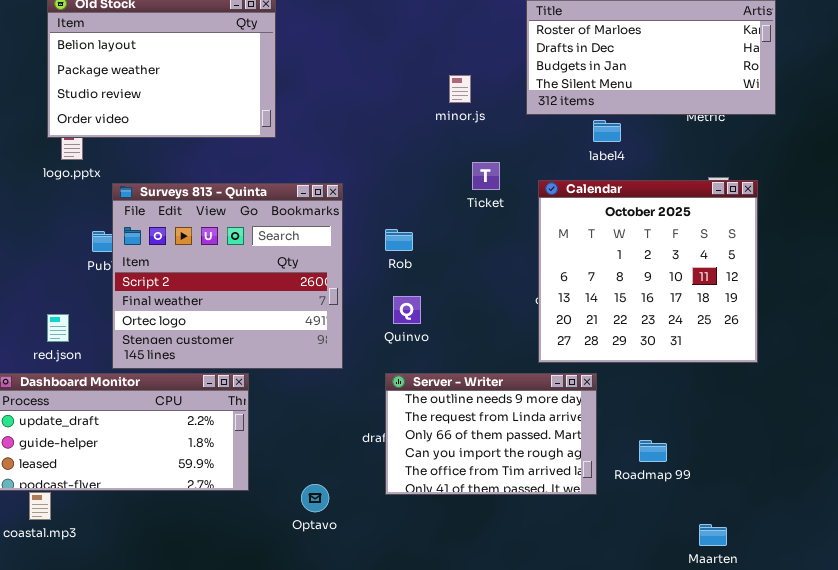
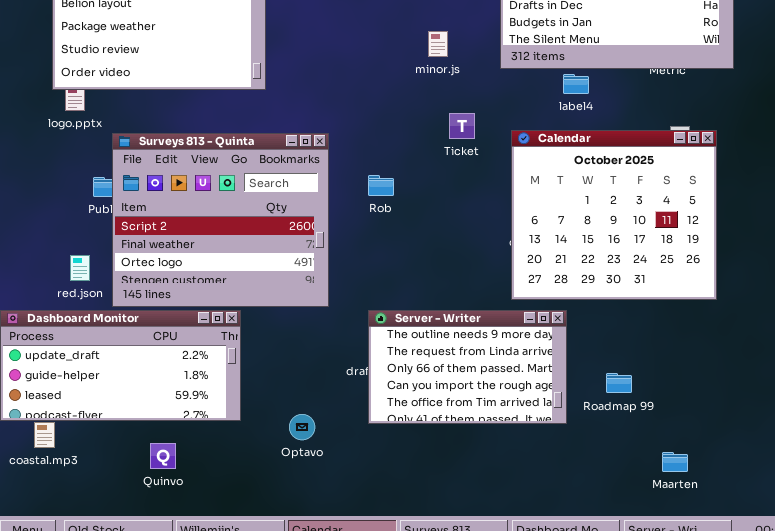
Quinvo: [393,296,421,324] -> [150,443,176,469], moved
red.json: [47,314,69,342] -> [70,255,90,281], moved

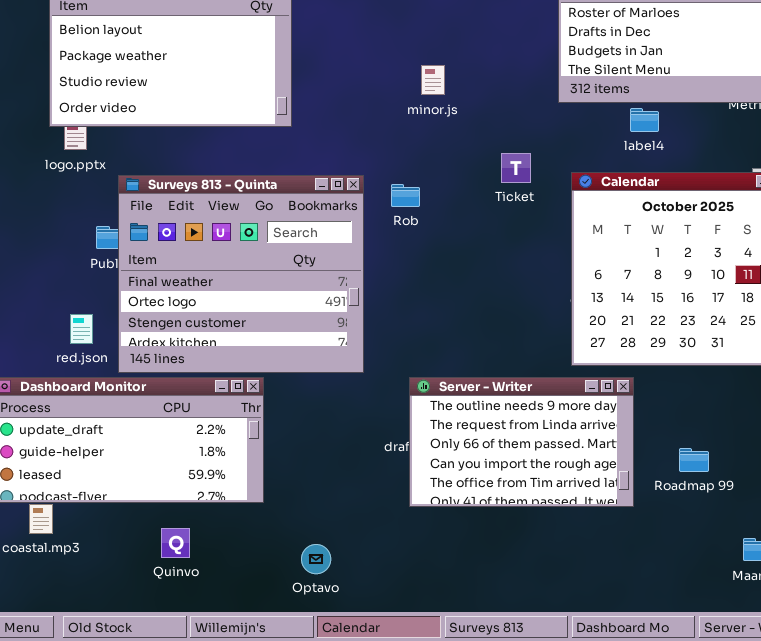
minor.js: [428,31,448,57] -> [421,65,445,95], moved
Surveys 813 - Quinta: [112,133,329,307] -> [118,175,364,373], scrolled down 1 row
Rob: [368,175,394,196] -> [391,184,420,207], moved
Optavo: [289,414,315,440] -> [301,544,331,574], moved

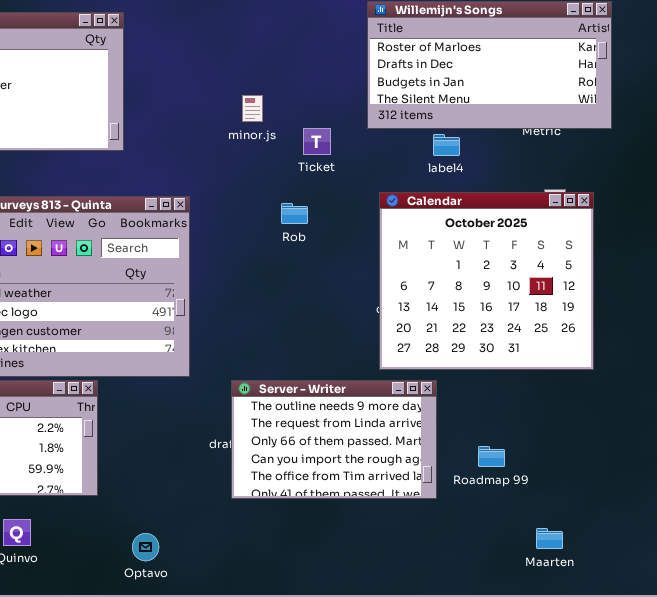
Ticket: [501,153,531,183] -> [303,128,331,155], moved
Rob: [391,184,420,207] -> [281,203,308,224], moved

